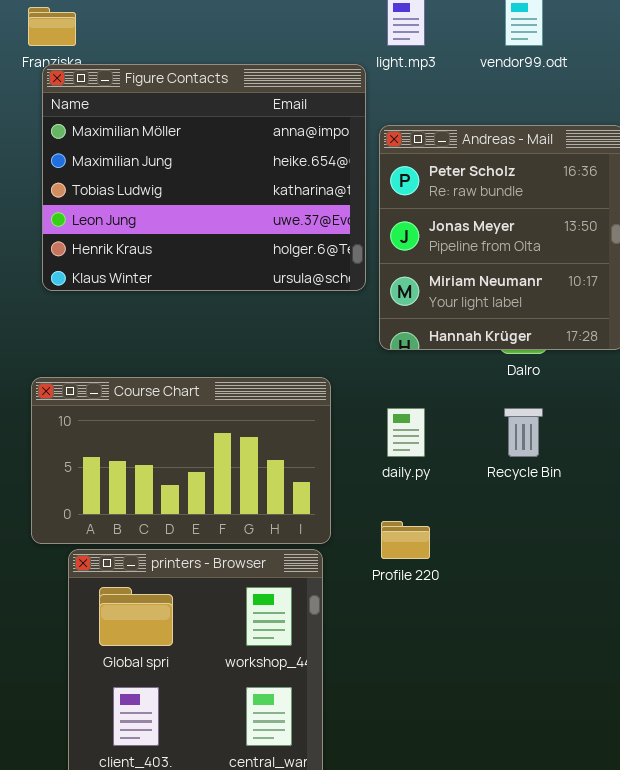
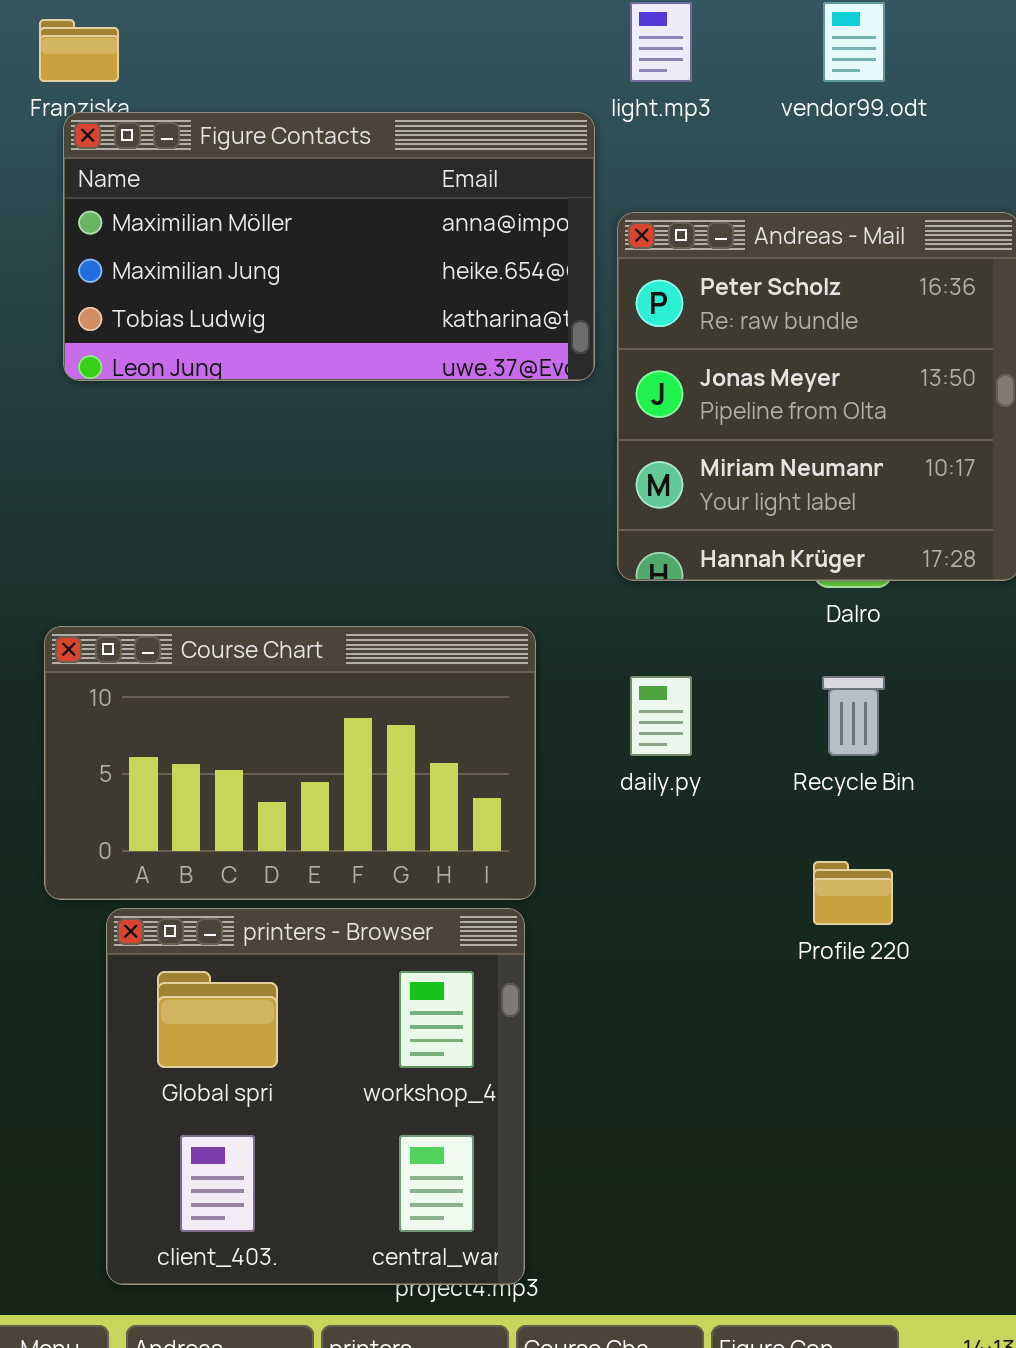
Figure Contacts: [42,64,366,291] -> [63,112,595,381], resized
Profile 220: [381,521,430,559] -> [813,861,893,925], moved

